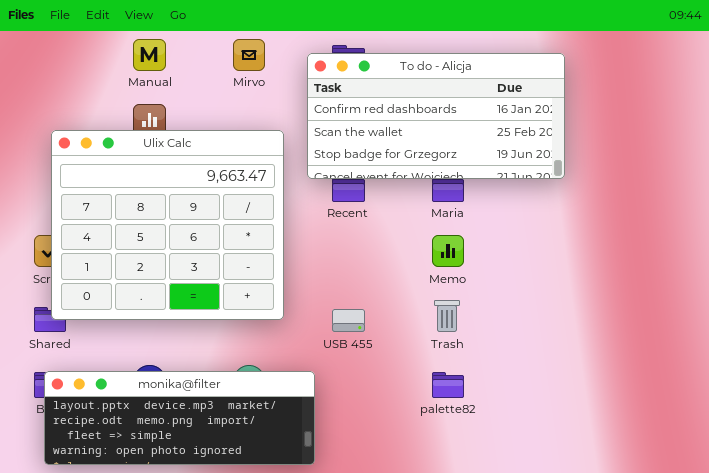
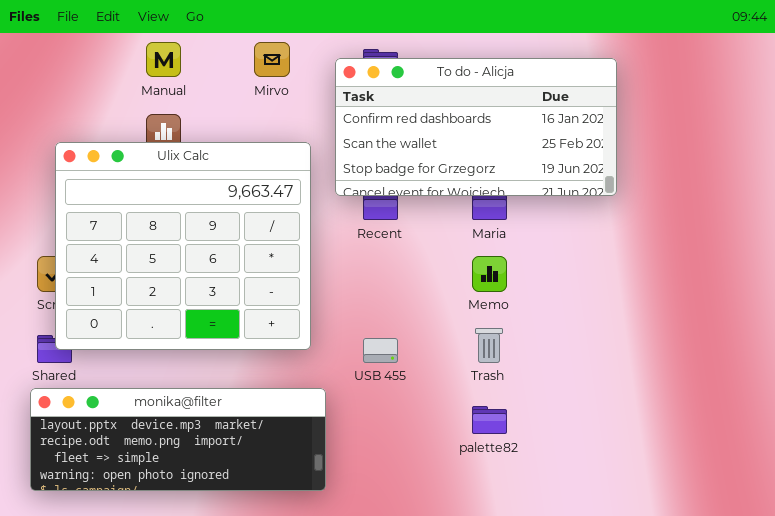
monika@filter: [44,371,315,465] -> [30,388,326,491], moved

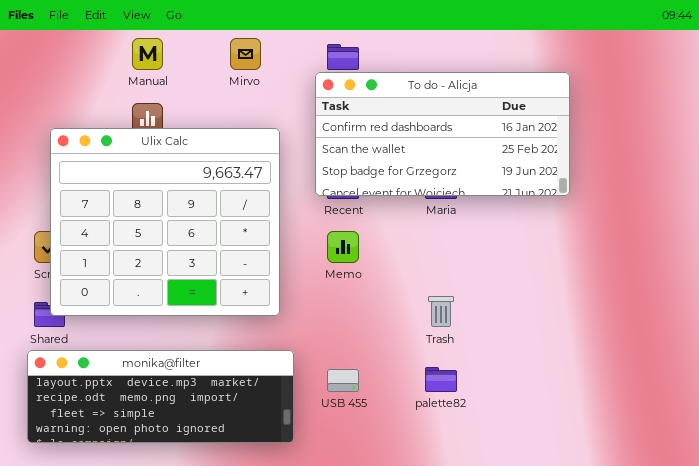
To do - Alicja: [335,58,617,196] -> [315,72,570,196], moved
Memo: [472,256,507,292] -> [327,231,359,263], moved
USB 455: [363,338,398,363] -> [327,369,359,392], moved

